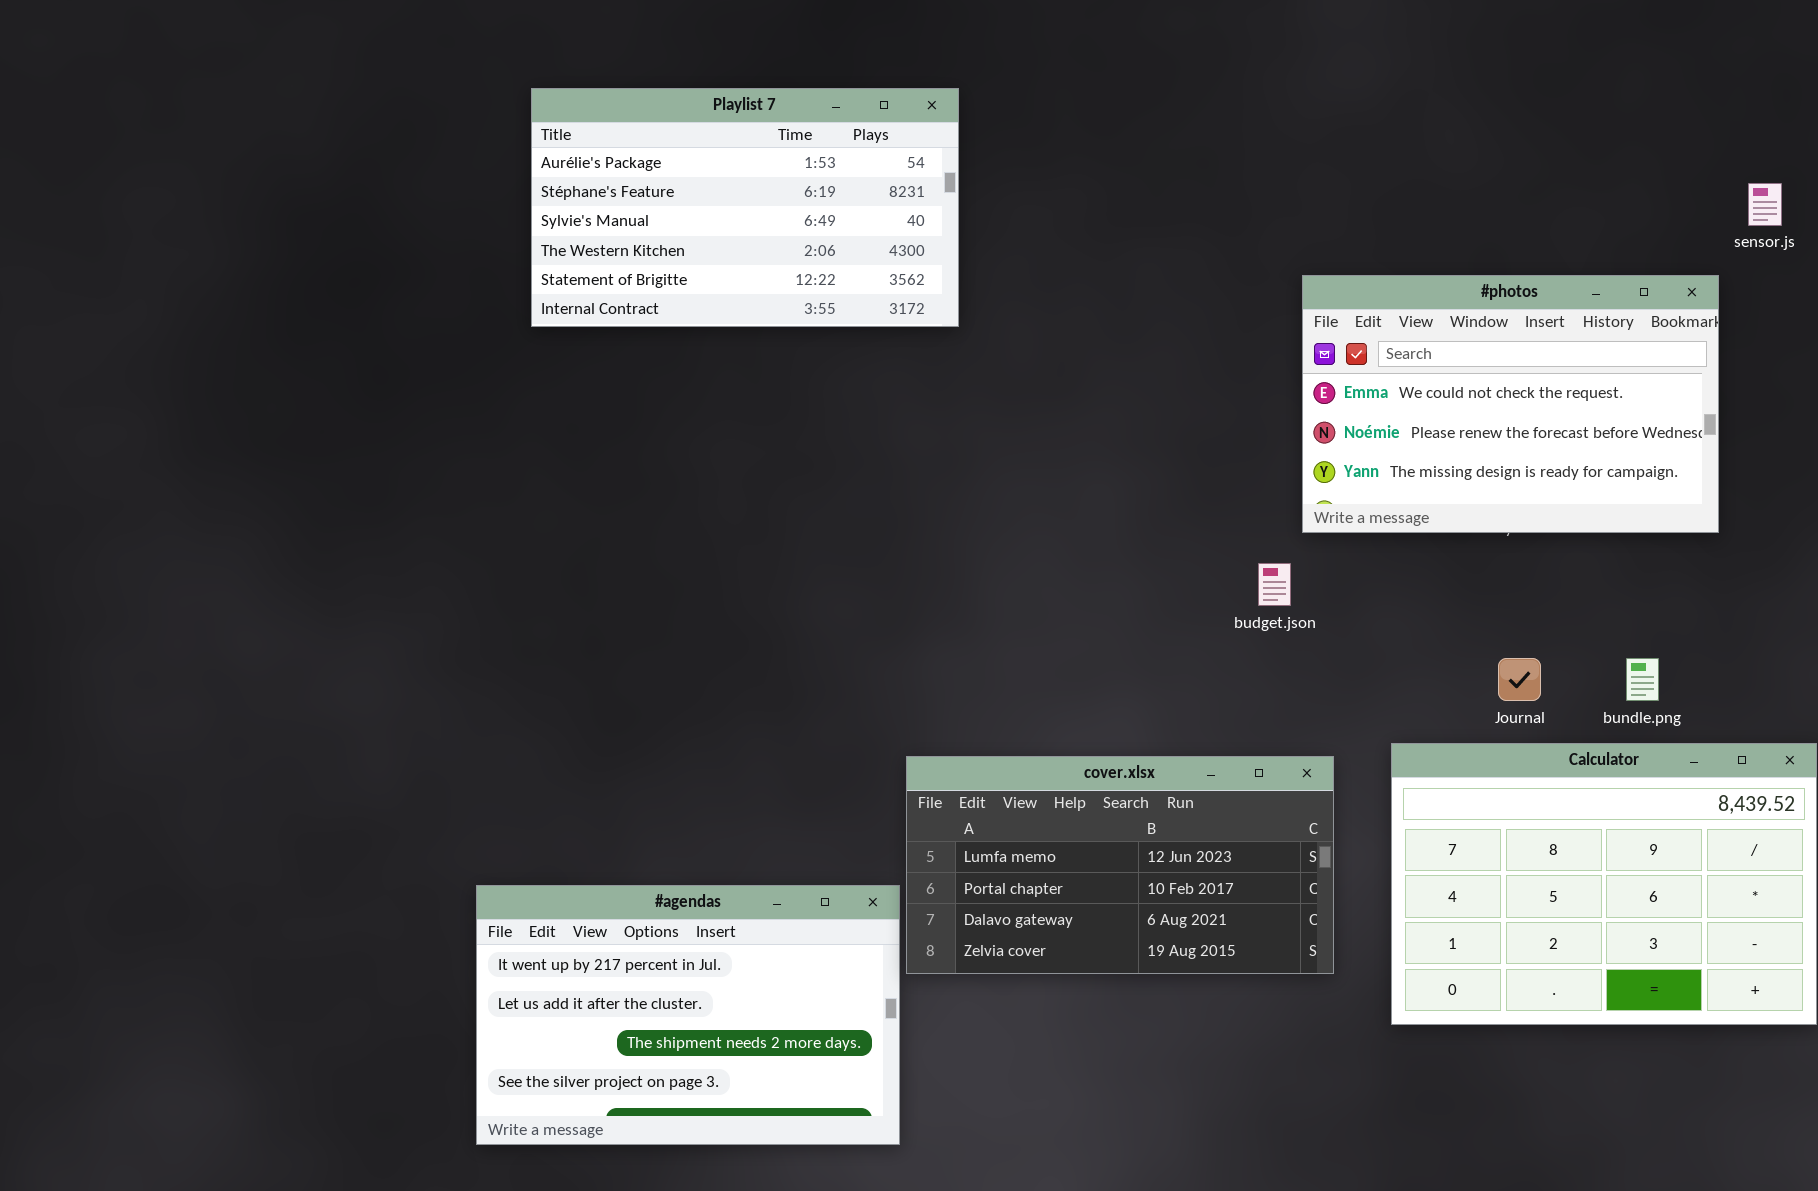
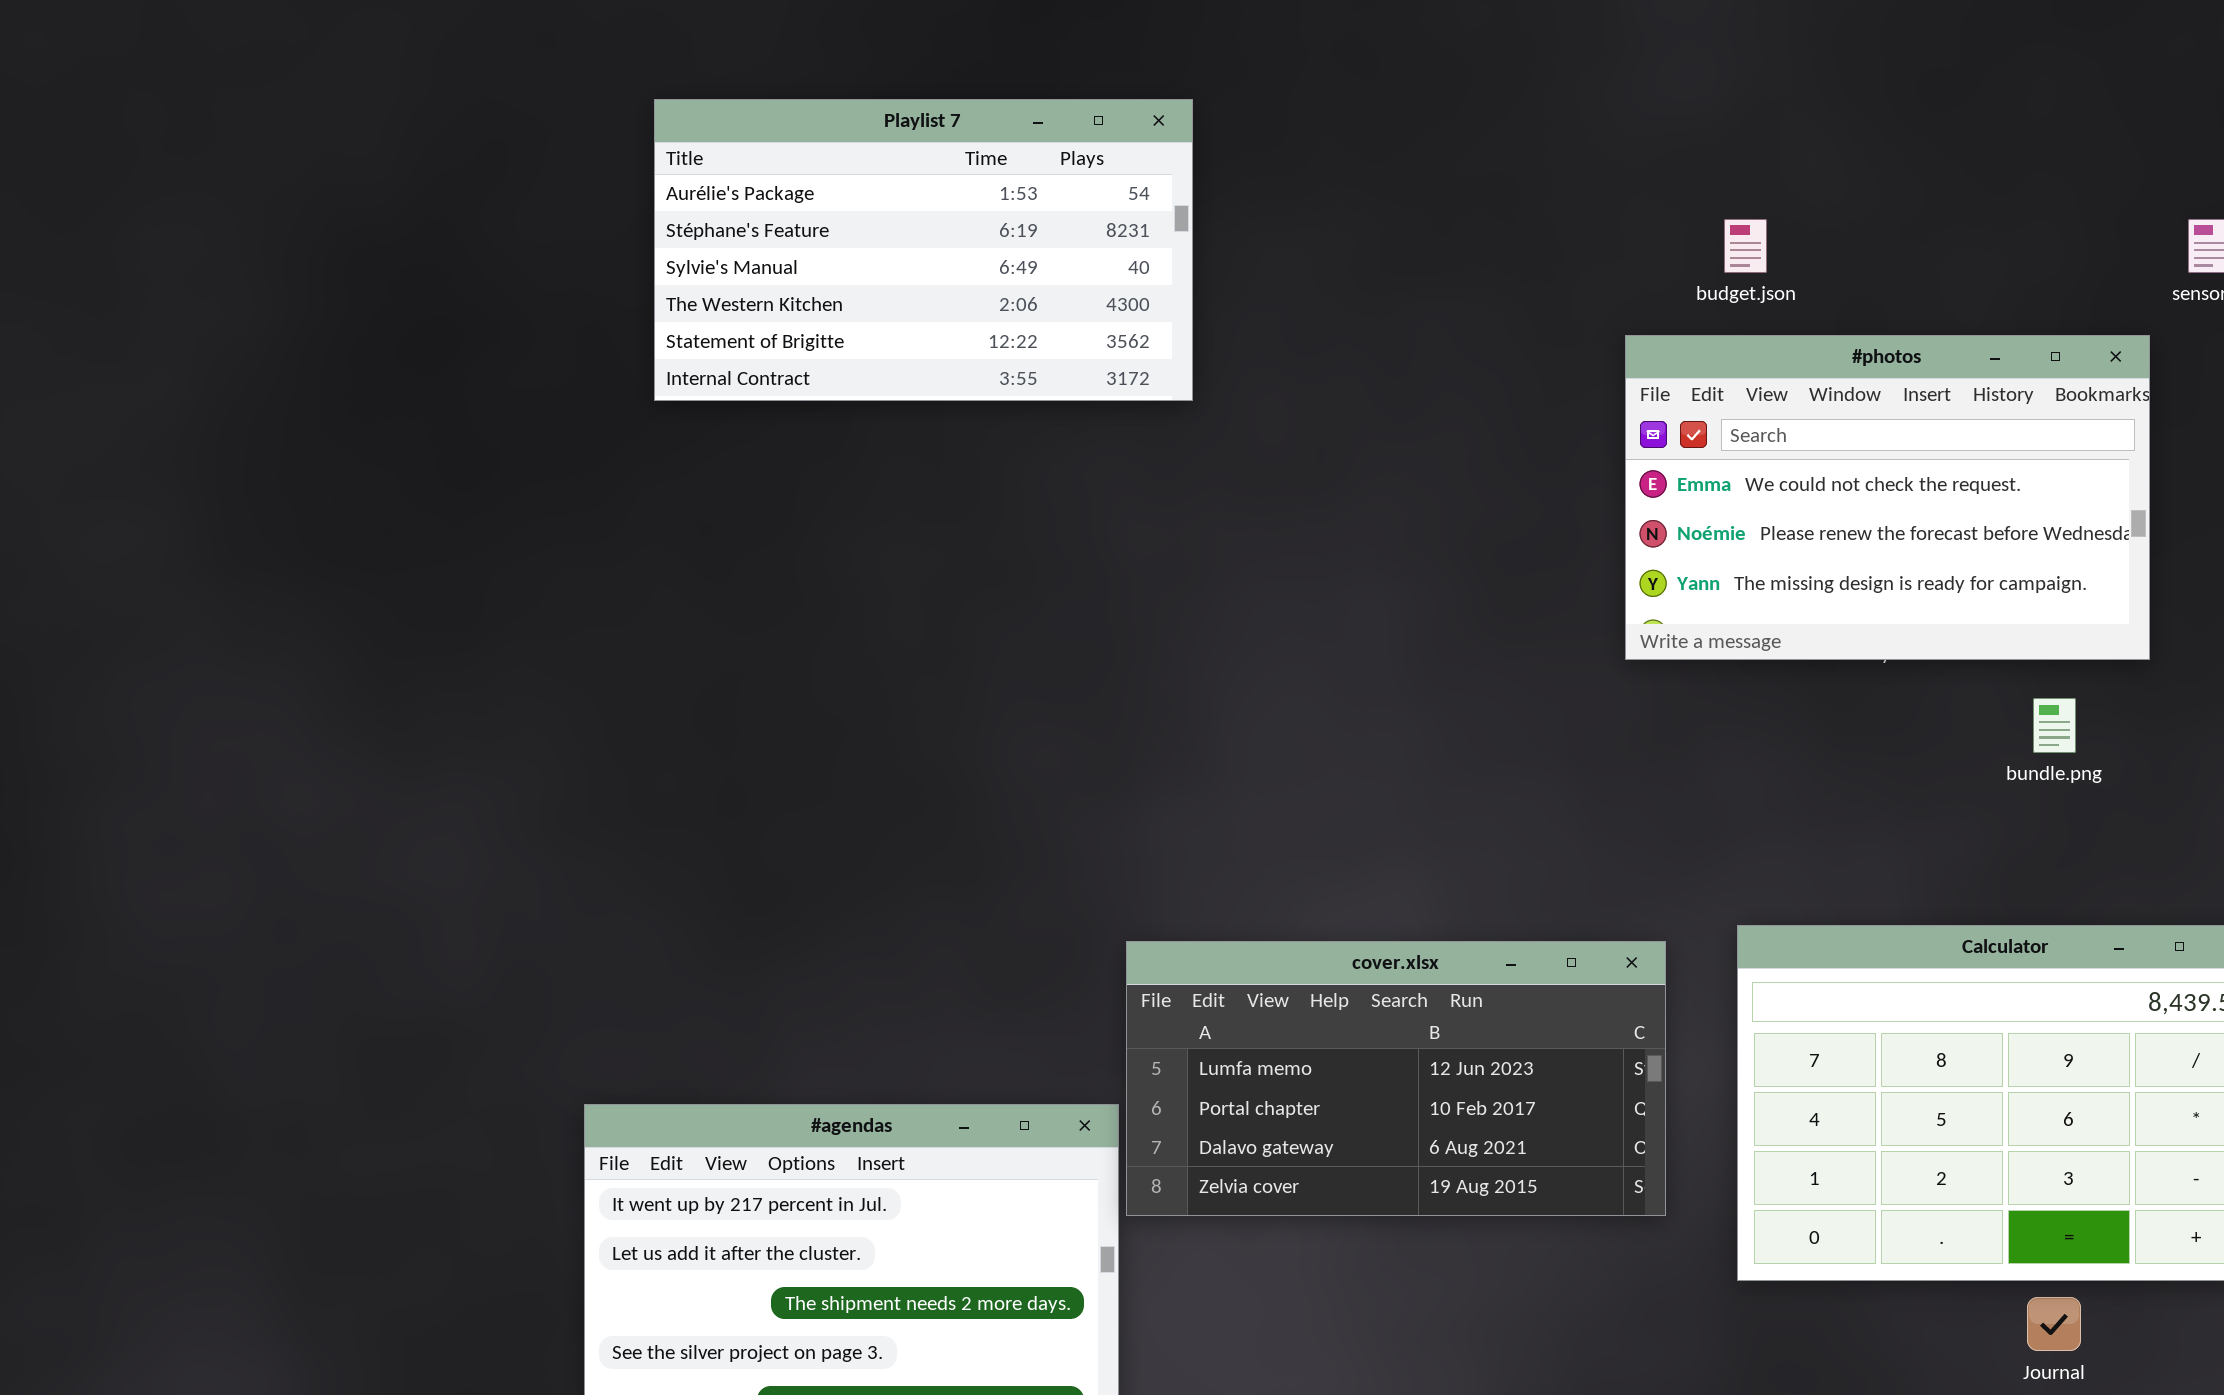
budget.json: [1258,563,1291,606] -> [1724,219,1767,273], moved
Journal: [1498,658,1541,701] -> [2027,1297,2081,1351], moved
bundle.png: [1626,658,1659,701] -> [2033,698,2076,753], moved

